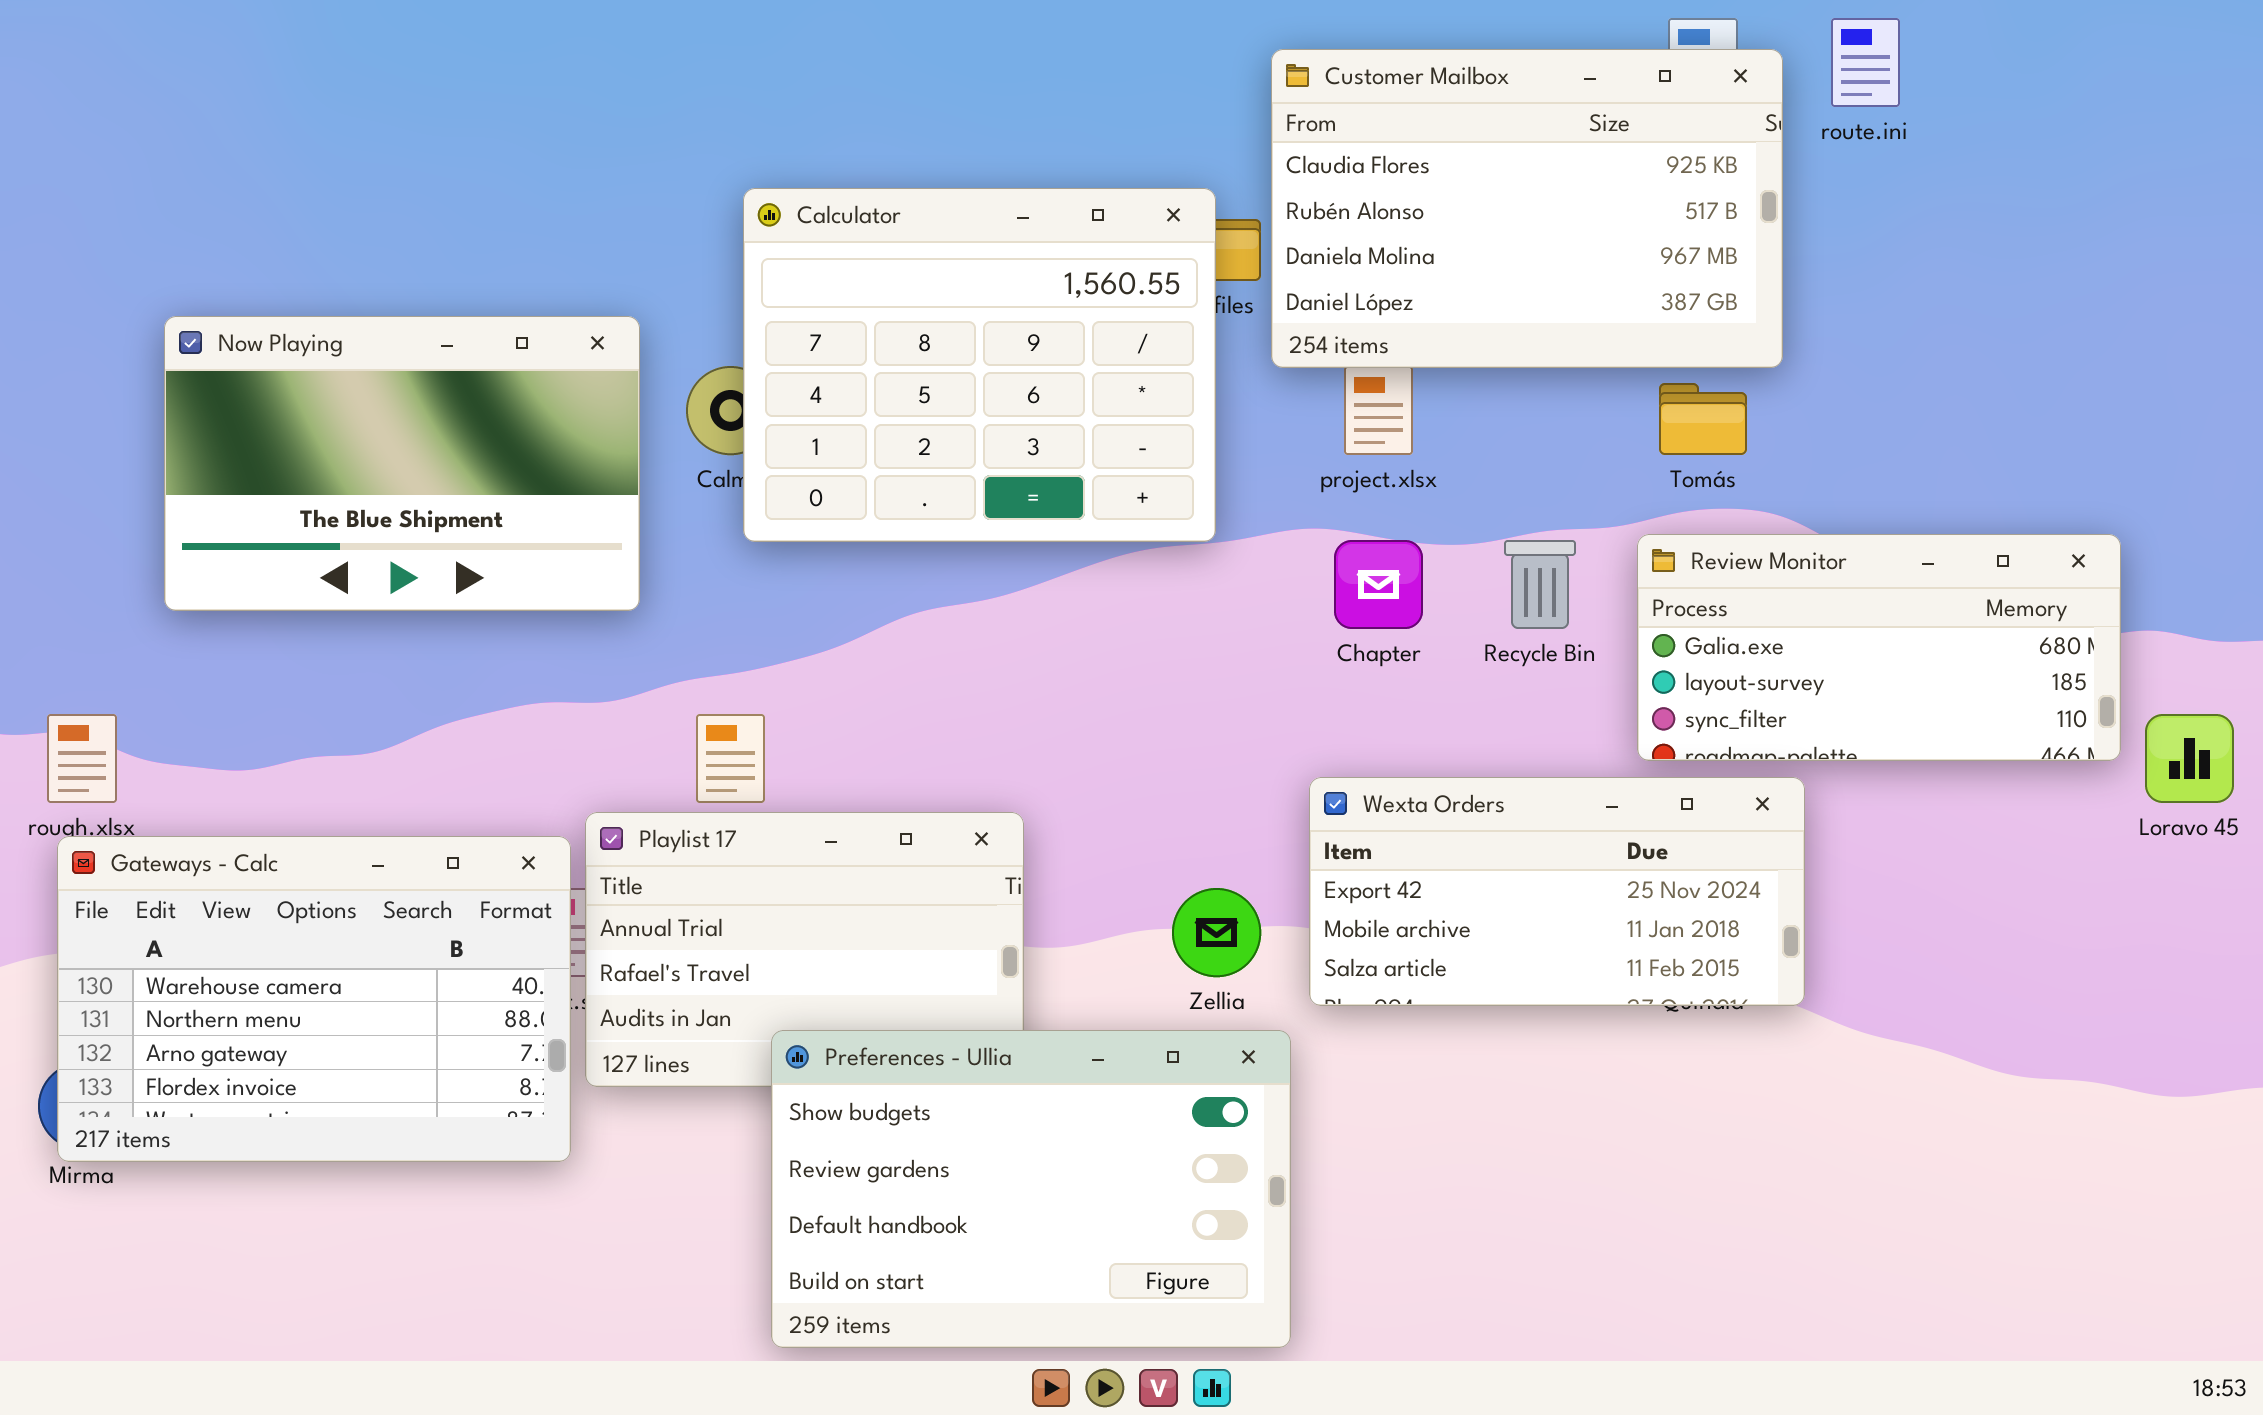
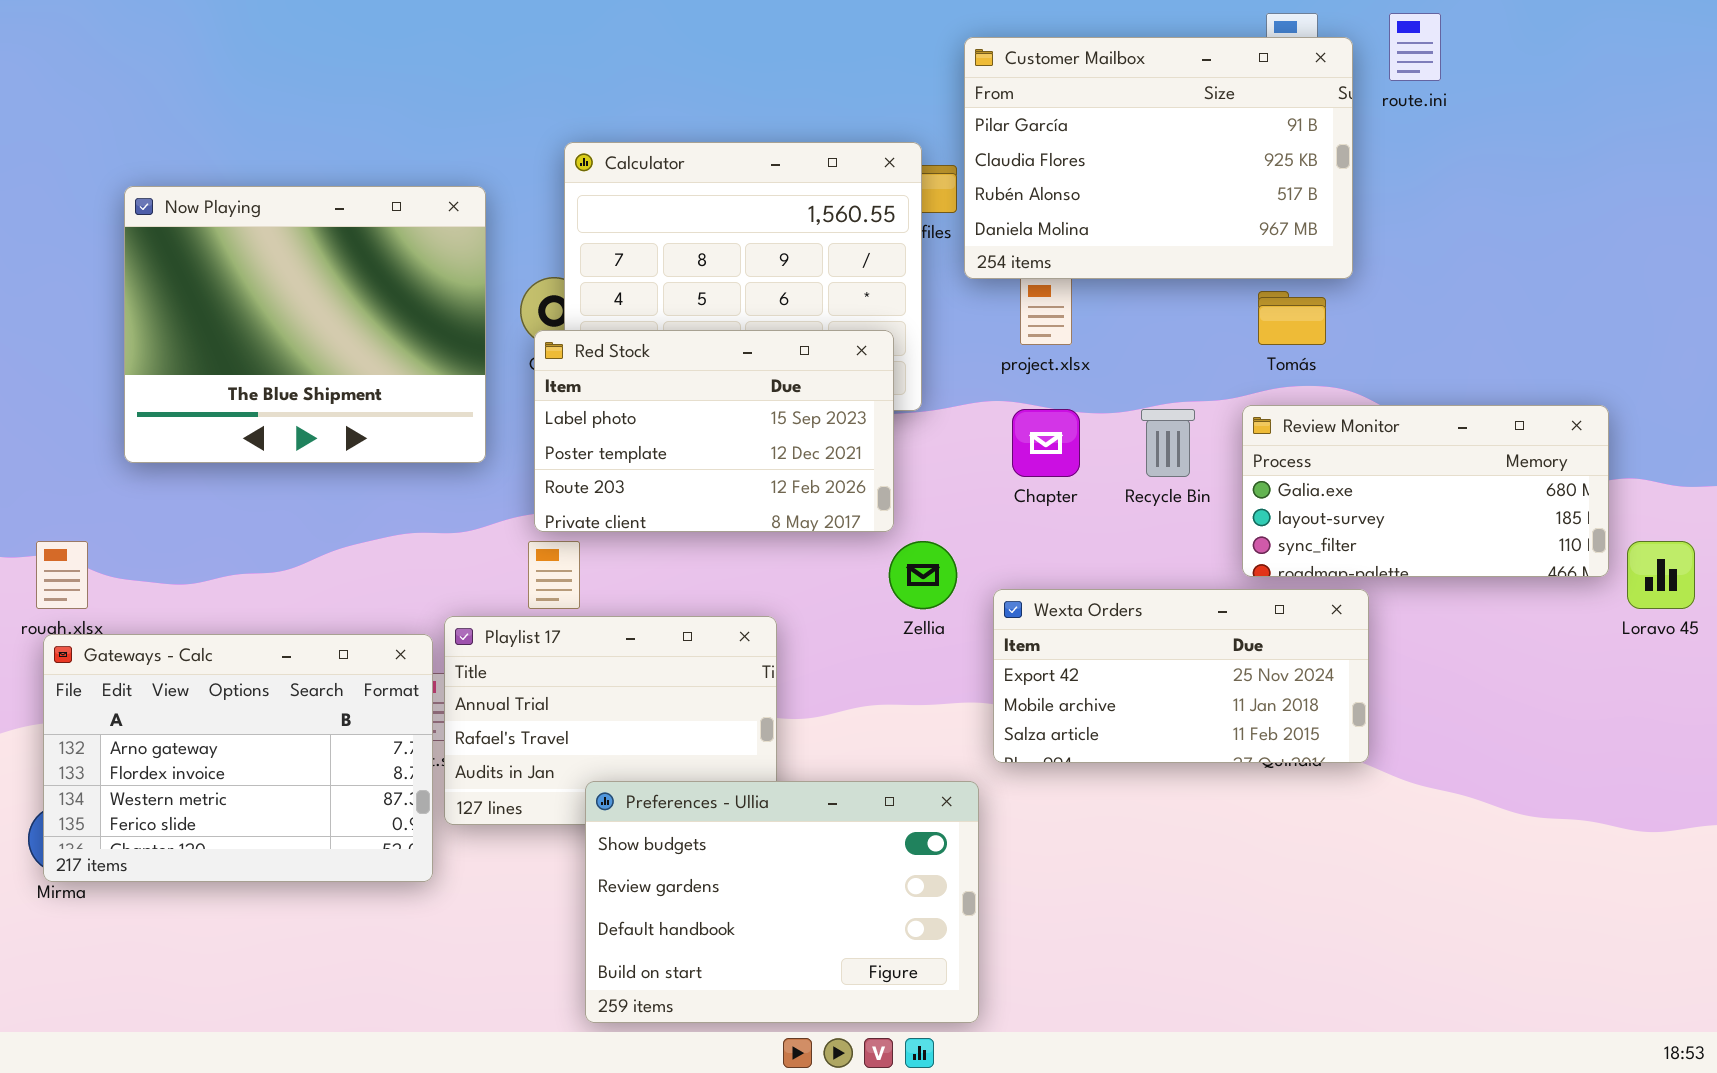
Customer Mailbox: [1271,49,1783,368] -> [964,37,1353,279], scrolled up 1 row
Now Playing: [164,316,640,611] -> [124,186,486,463], resized
Red Stock: none -> [534,330,894,532], opened
Gateways - Calc: [57,836,571,1162] -> [43,634,433,882], scrolled down 2 rows
Zellia: [1172,888,1261,977] -> [889,541,957,609], moved

